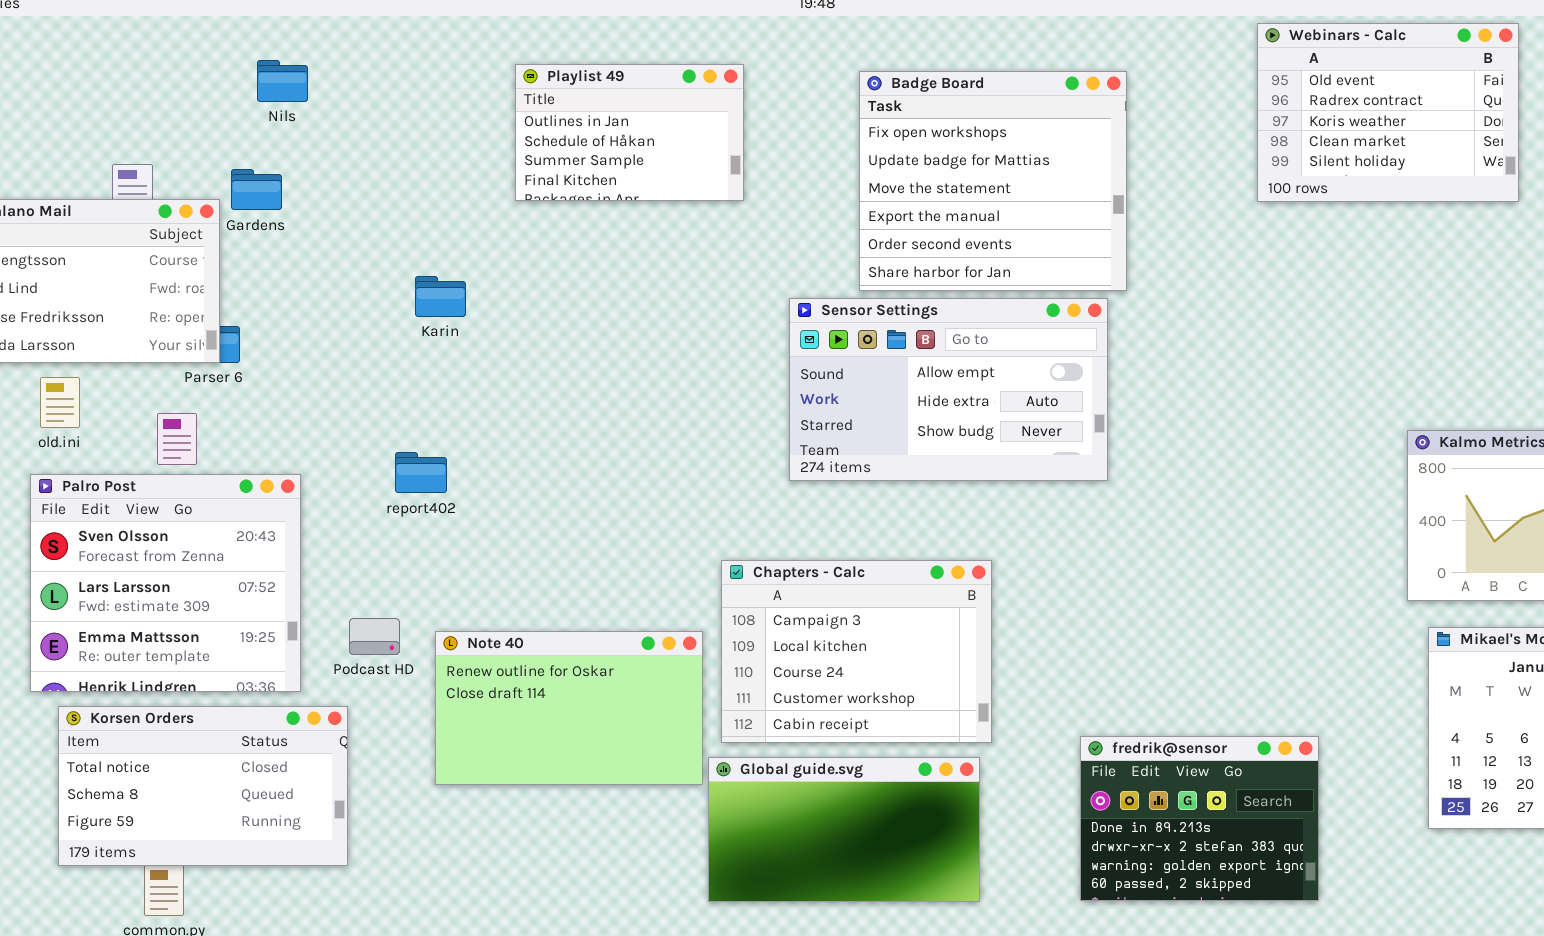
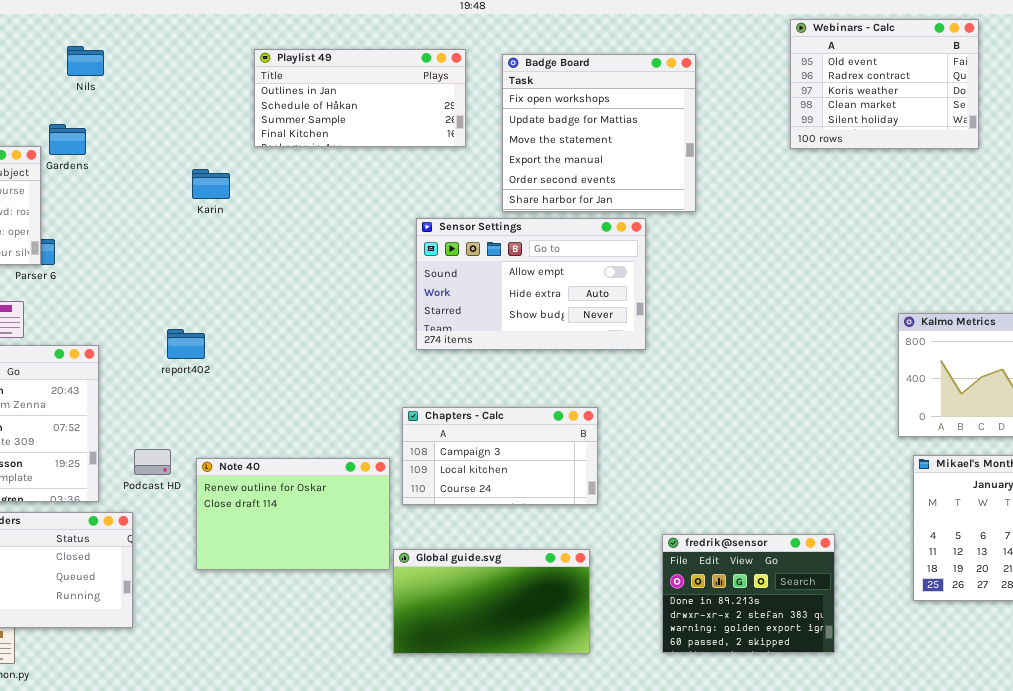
Playlist 49: [515,64,744,201] -> [254,49,466,147], resized
Karin: [415,276,466,317] -> [192,169,230,199], moved
Sensor Settings: [789,298,1108,481] -> [416,218,646,350], moved
Chapters - Calc: [721,560,992,743] -> [402,407,598,505], resized

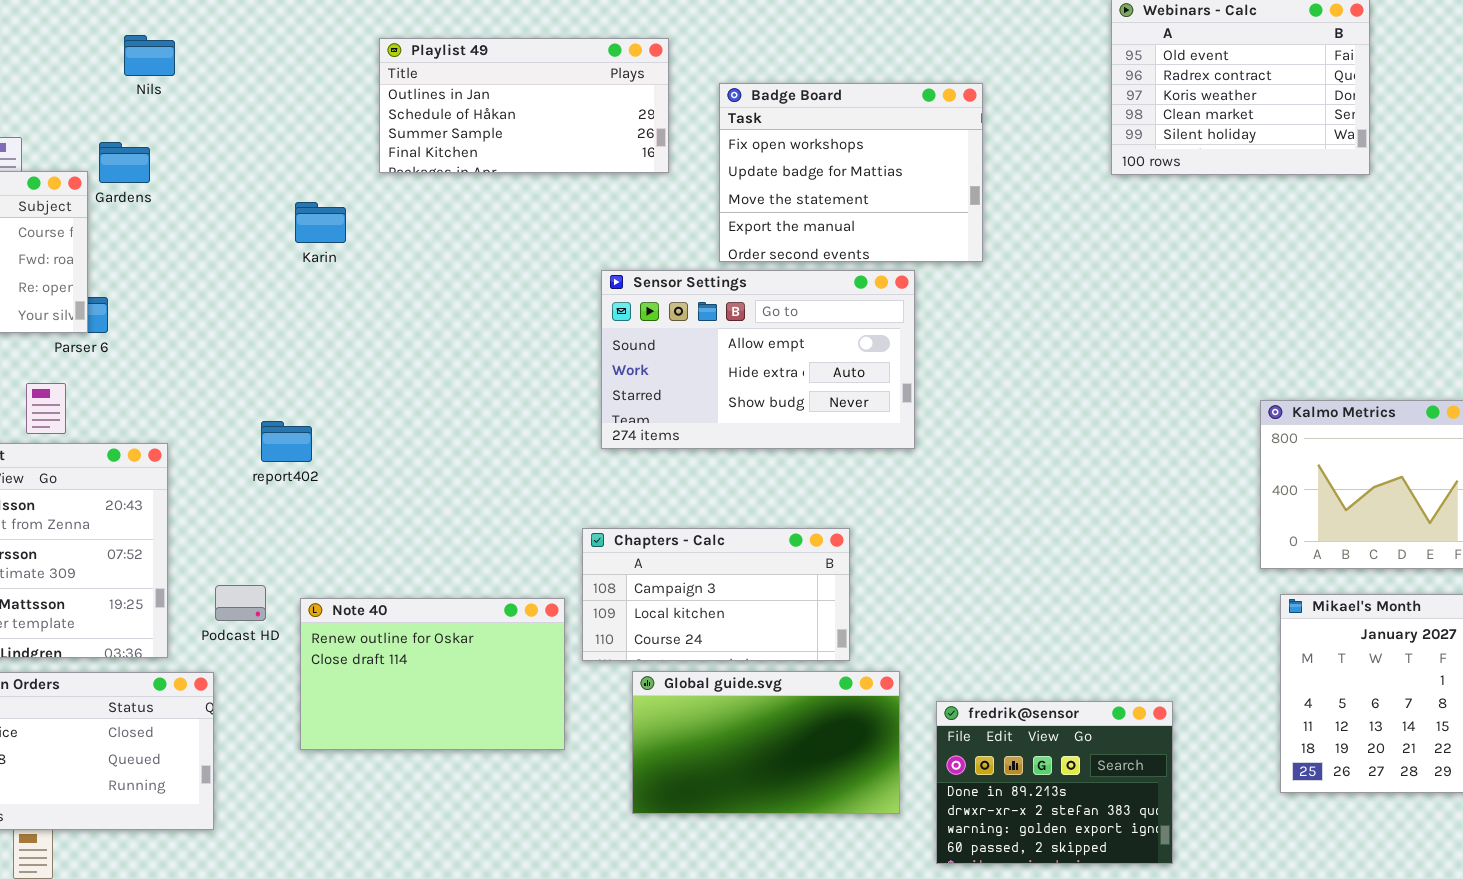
Badge Board: [502,54,696,212] -> [719,83,983,262], resized
Global guide.svg: [393,549,590,654] -> [632,671,900,814], moved

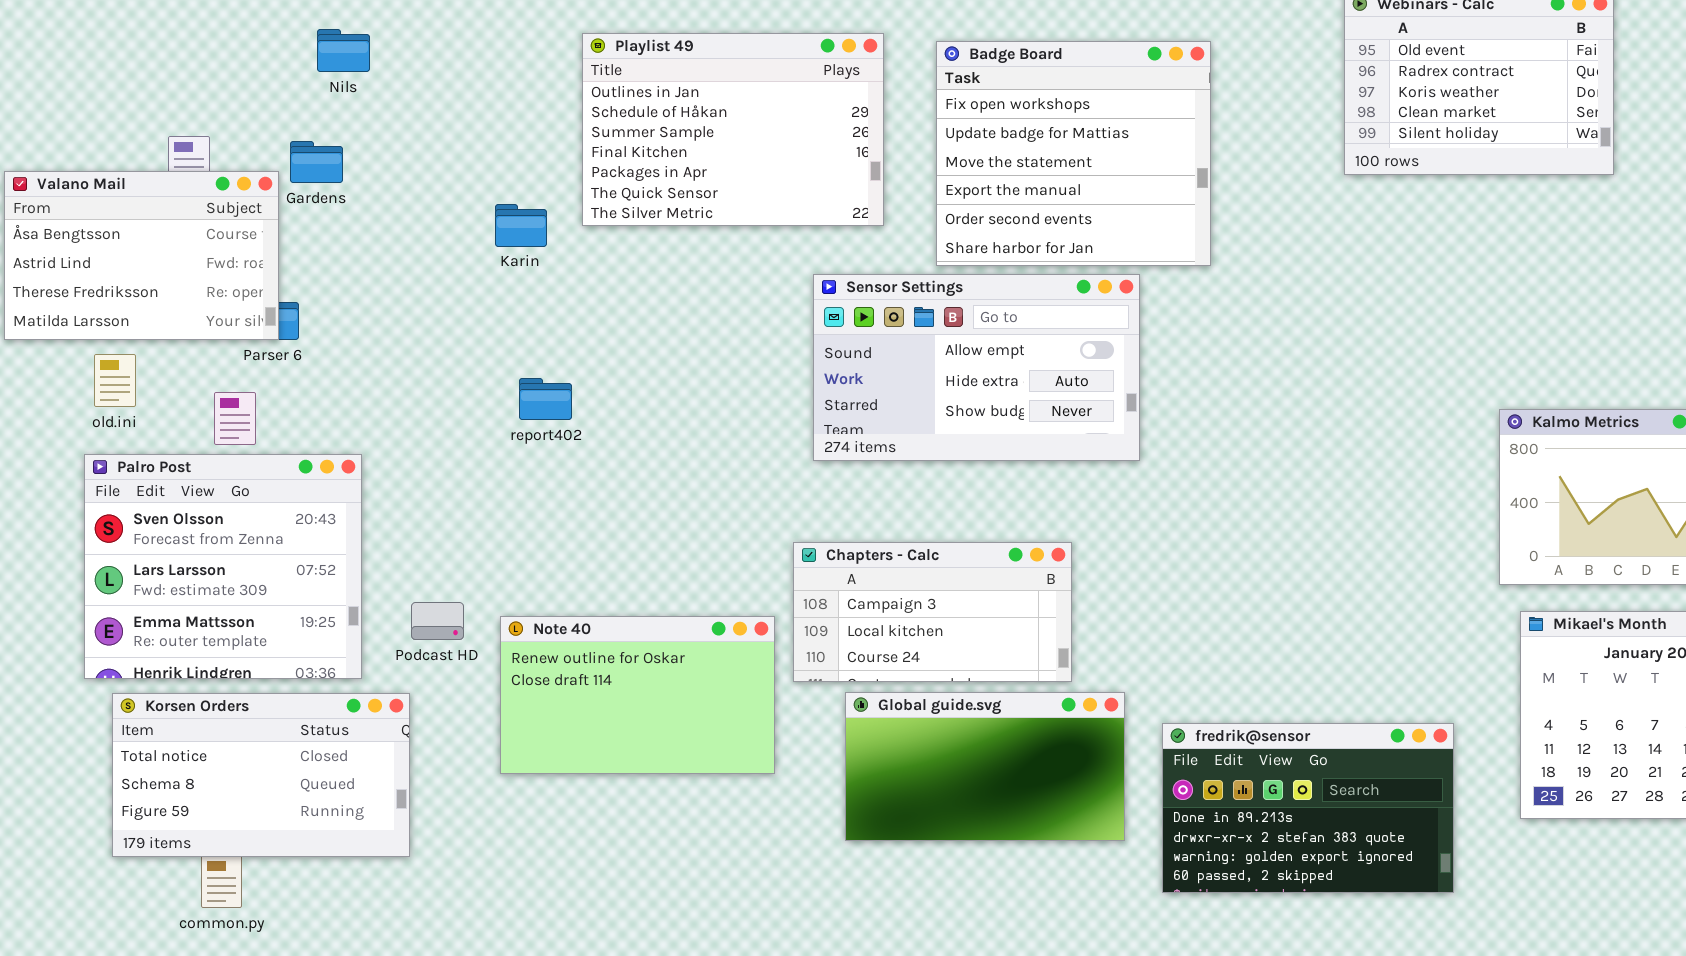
Playlist 49: [379,38,669,173] -> [582,33,884,226], resized
Badge Board: [719,83,983,262] -> [936,41,1211,266], resized
report402: [261,421,312,462] -> [519,378,572,420], moved
fredrik@sensor: [936,701,1173,864] -> [1162,723,1454,893], resized

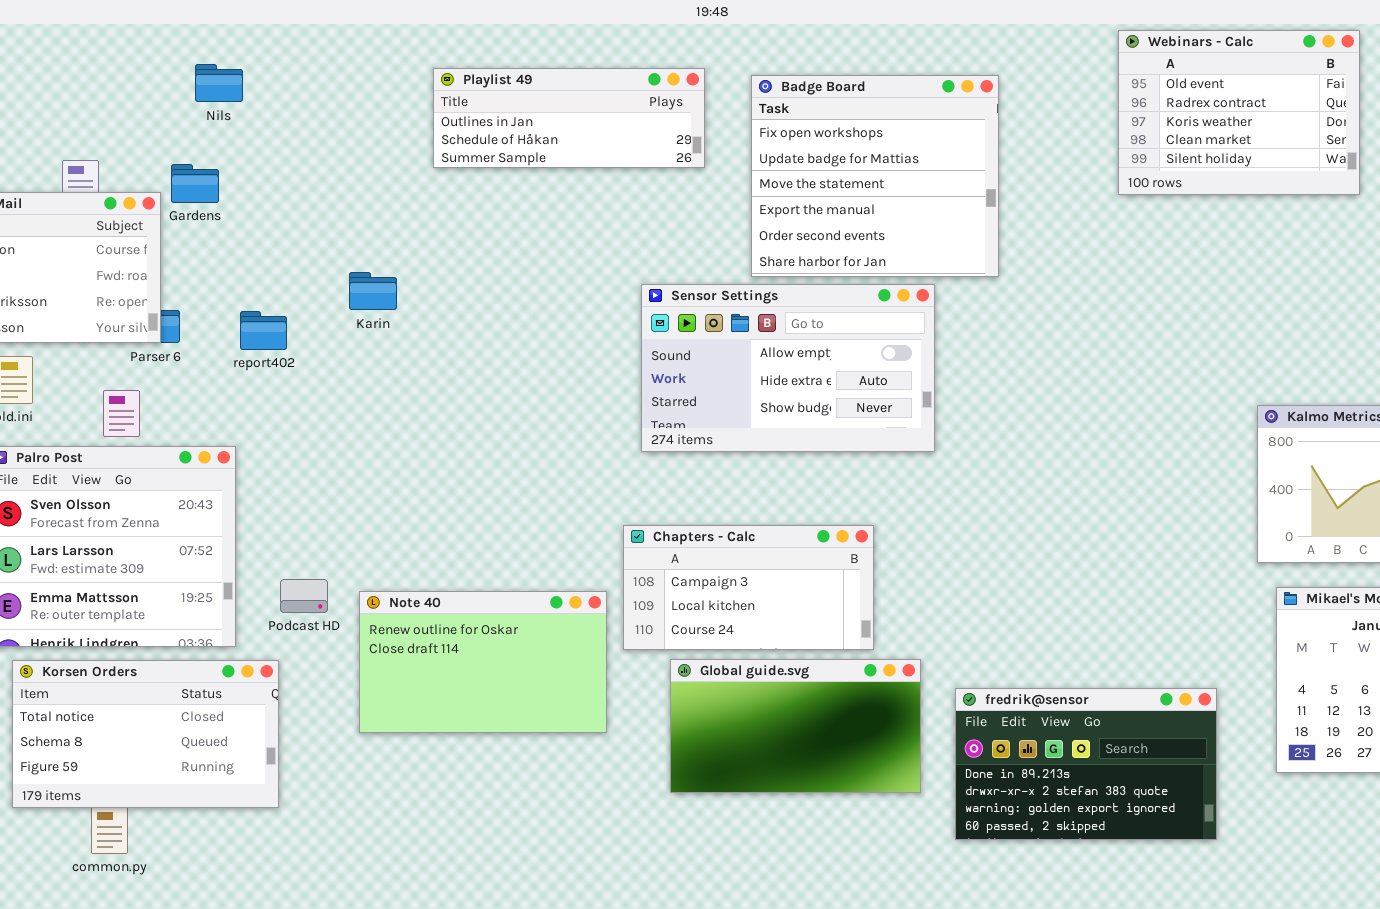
Playlist 49: [582,33,884,226] -> [433,68,705,168], resized
Karin: [495,204,547,247] -> [349,272,397,310], moved
report402: [519,378,572,420] -> [240,311,287,350], moved

